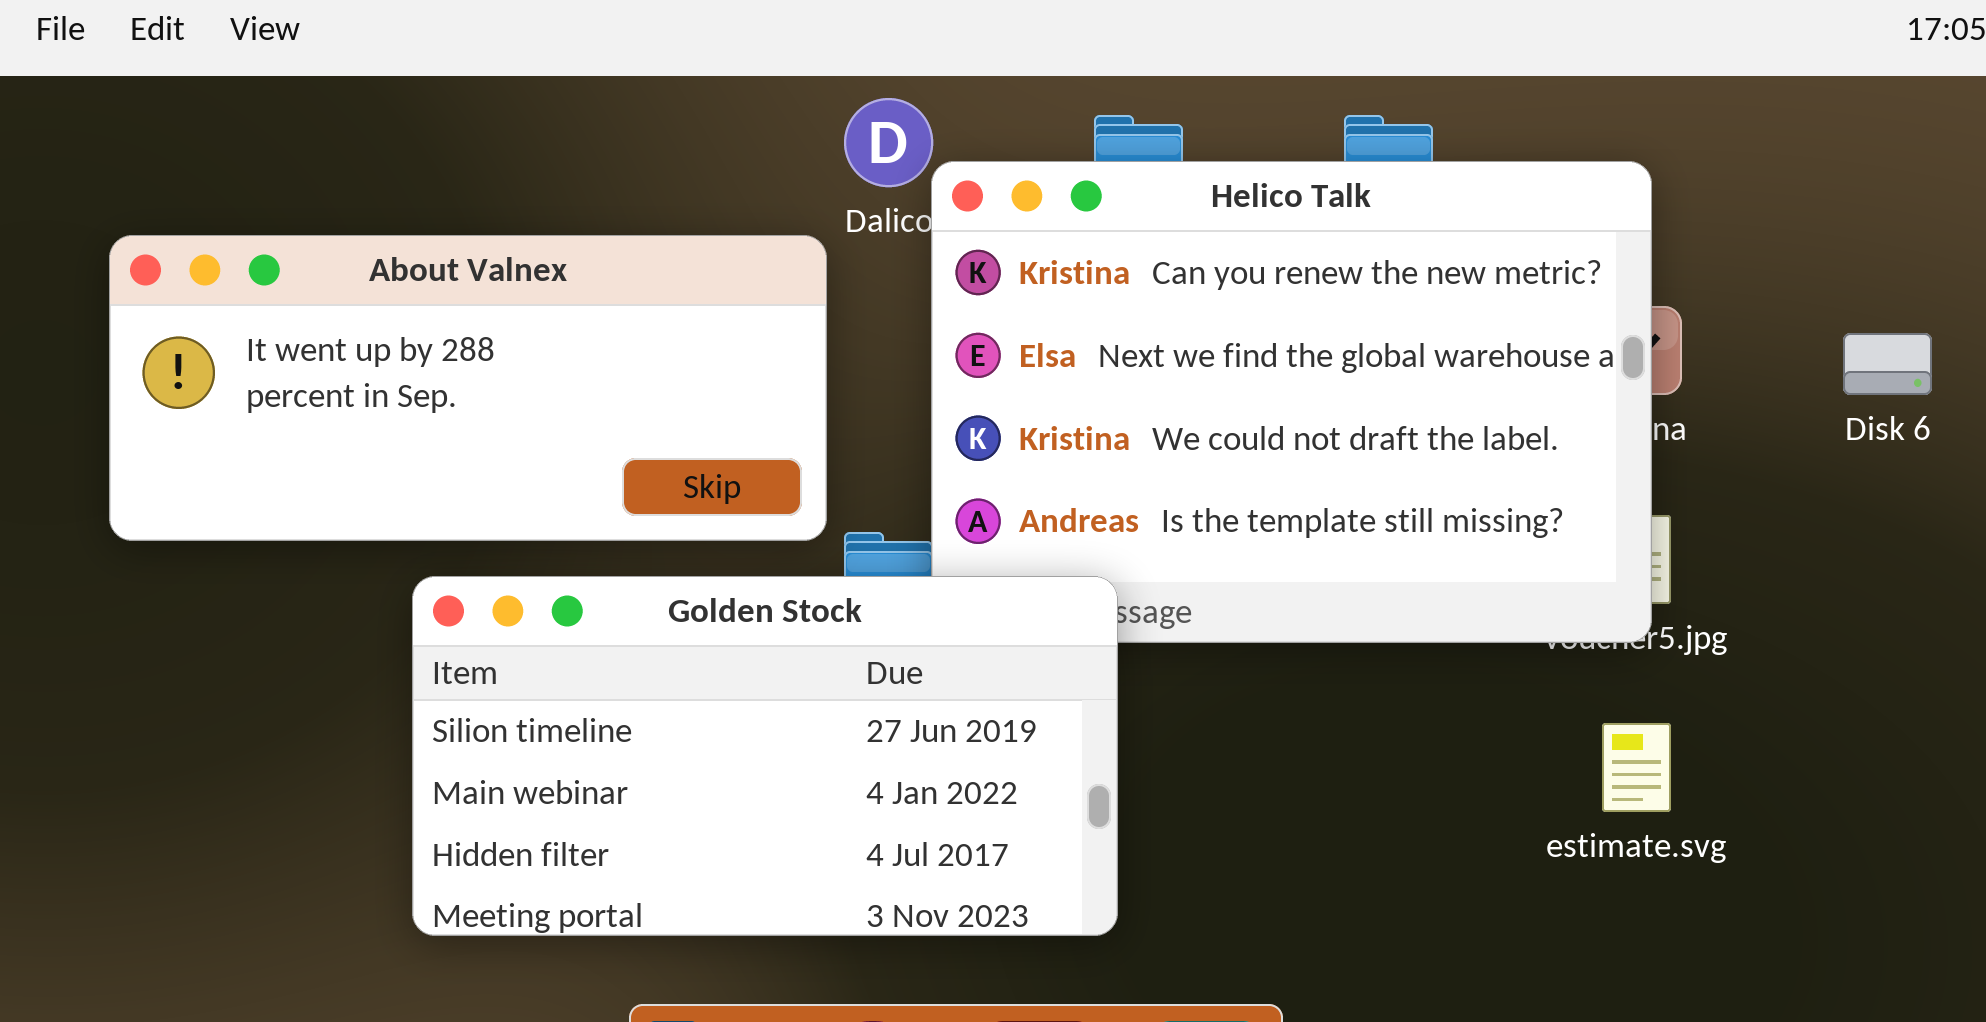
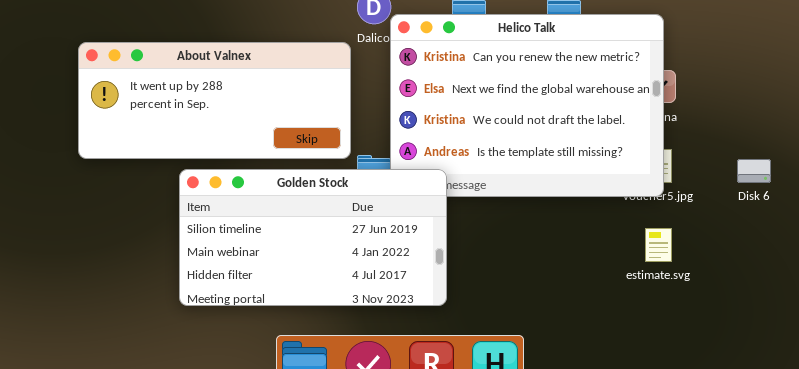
Disk 6: [1843,333,1932,395] -> [737,159,771,183], moved
Golden Stock: [412,576,1118,936] -> [179,169,447,306], moved

